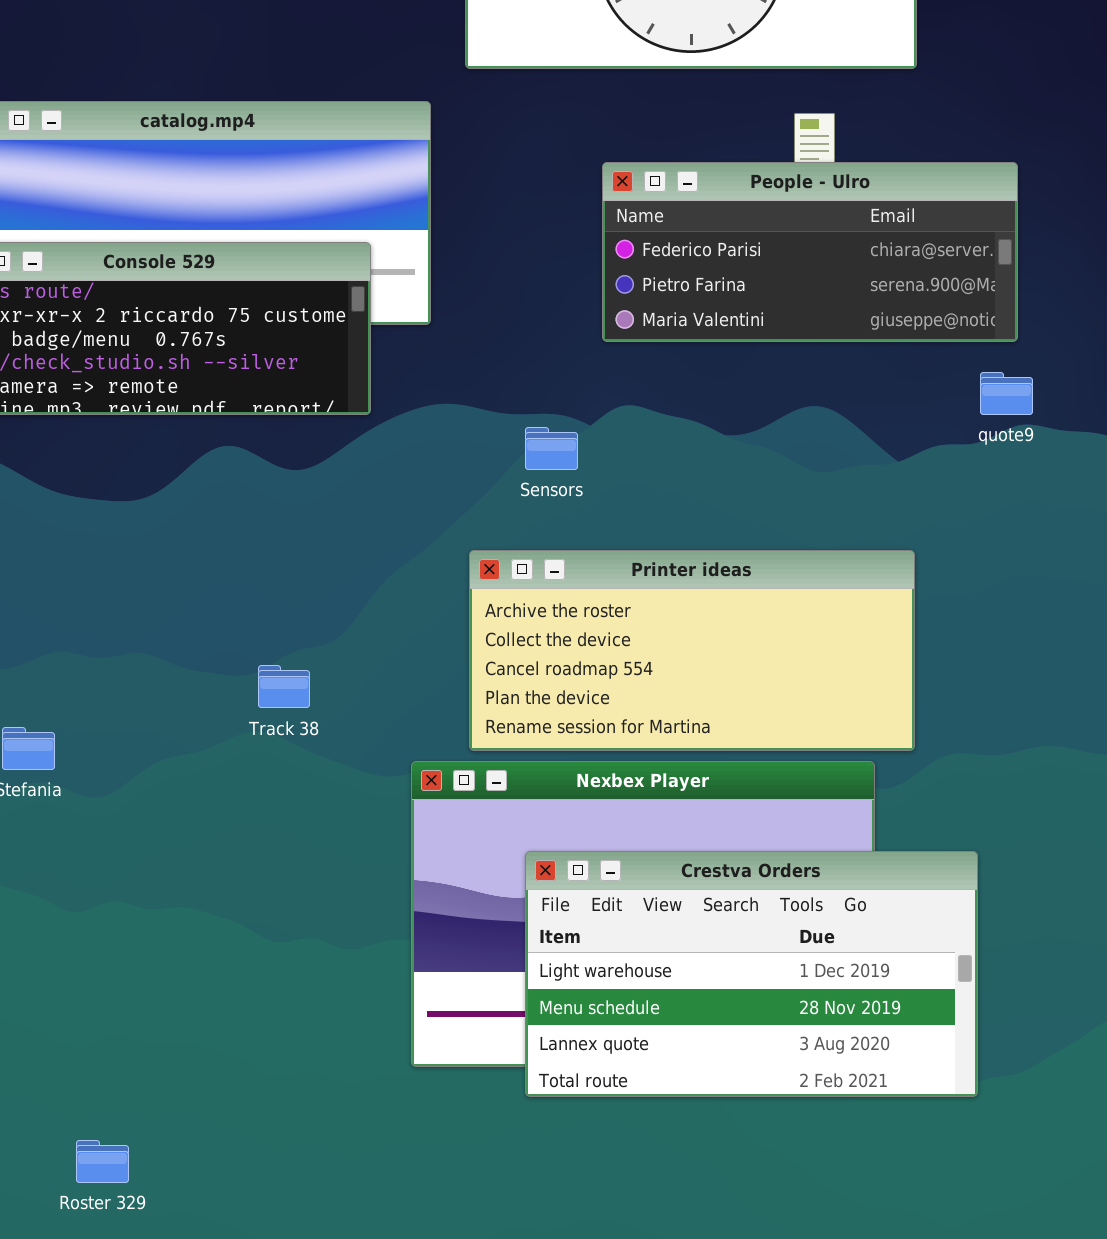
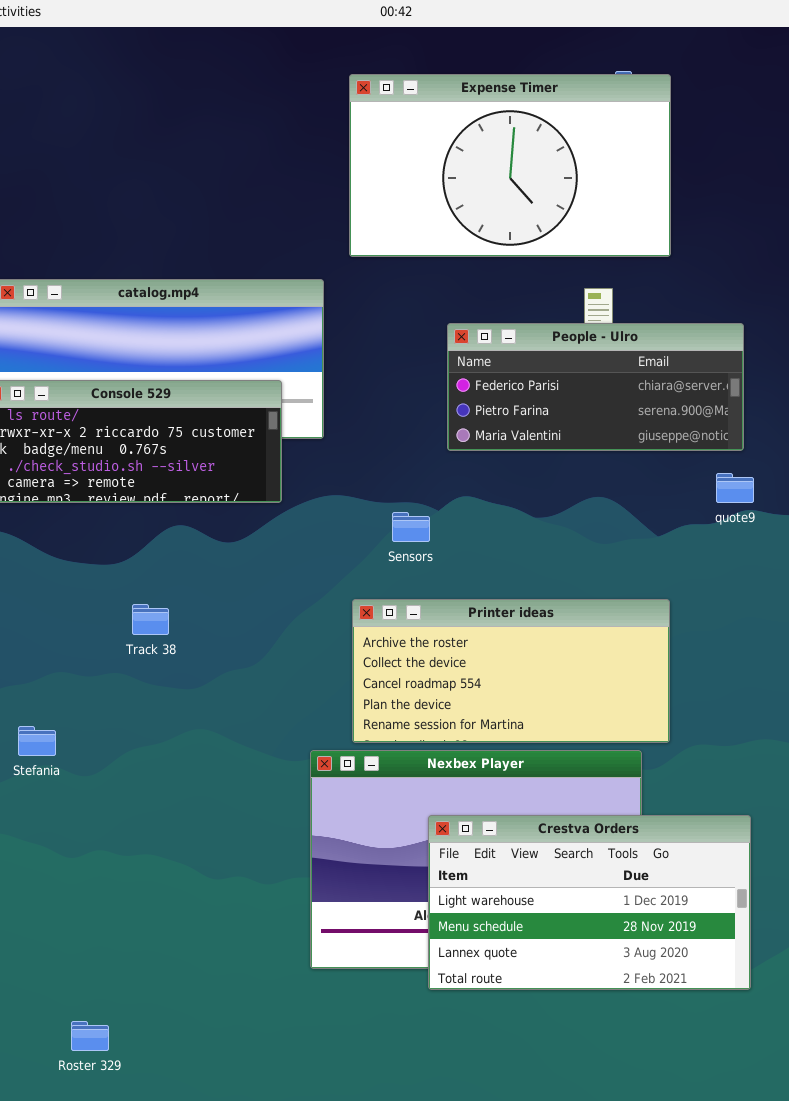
Track 38: [258,665,310,708] -> [132,604,169,635], moved
Crestva Orders: [525,851,978,1097] -> [428,815,751,990], moved

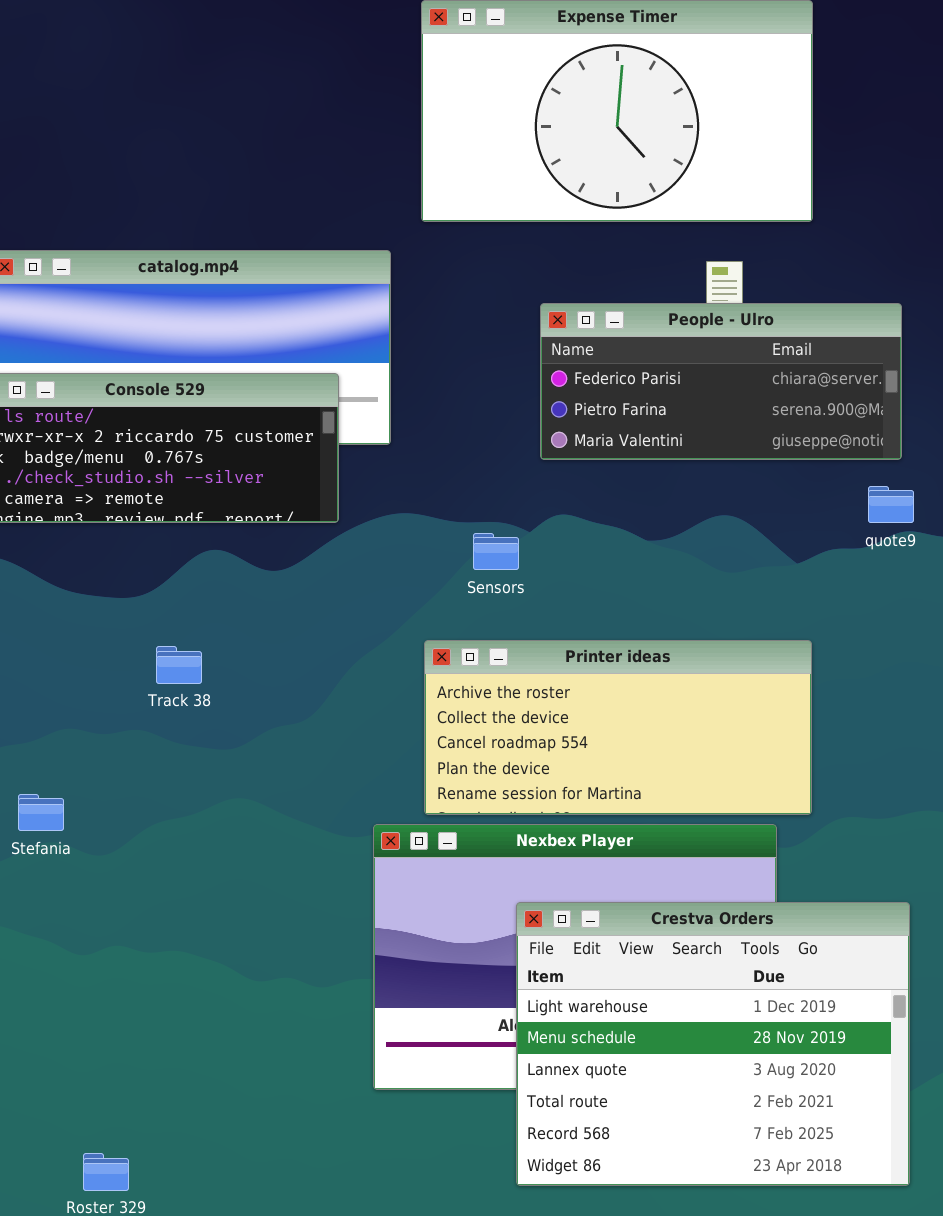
Crestva Orders: [428,815,751,990] -> [516,902,910,1186], resized

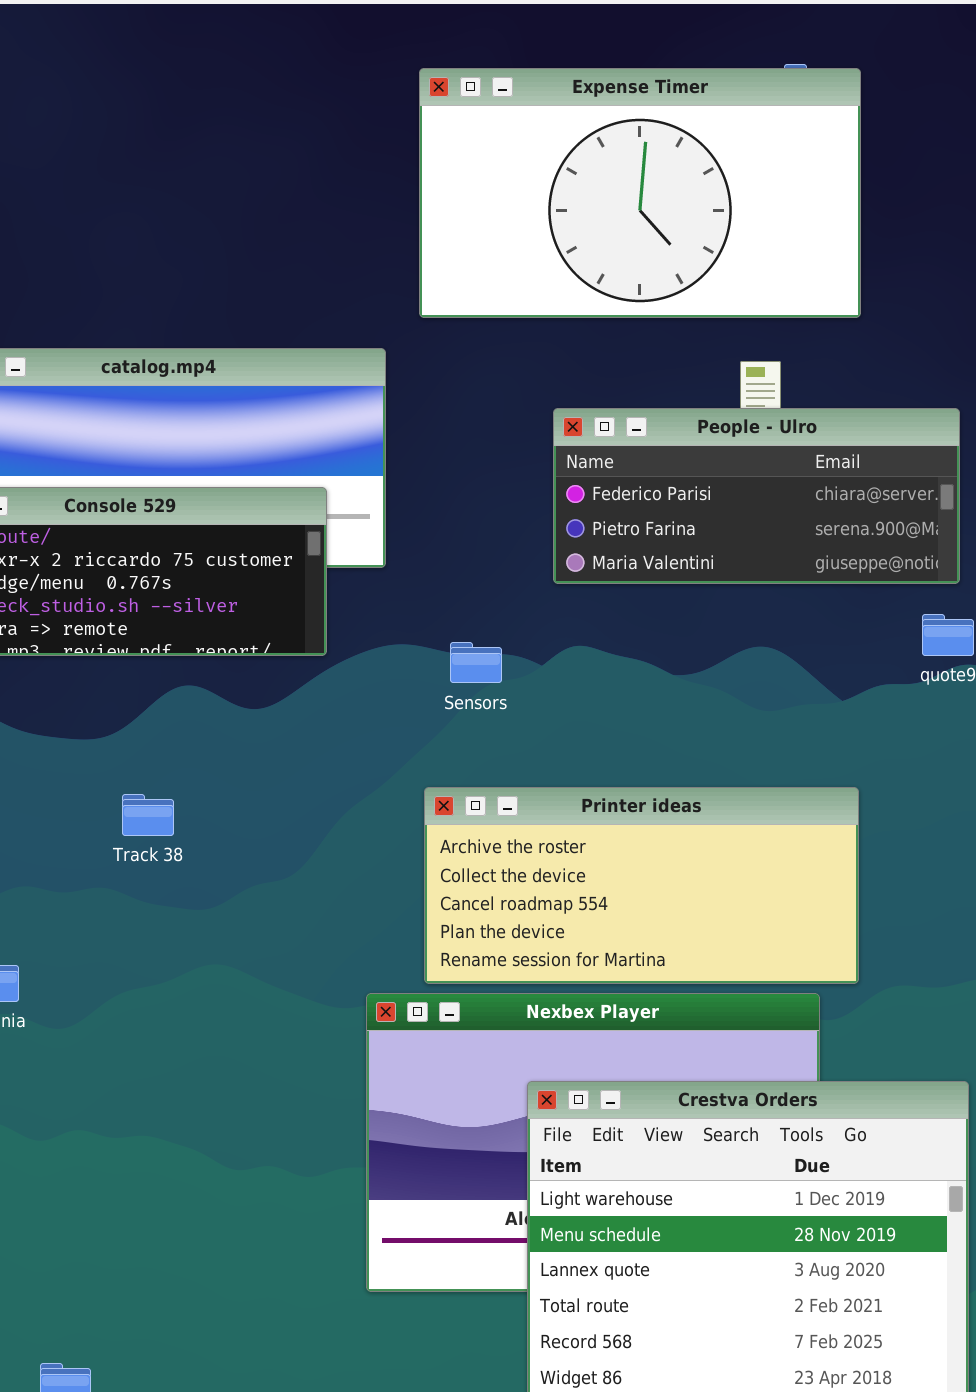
Sensors: [473,533,519,570] -> [450,642,502,683], moved

